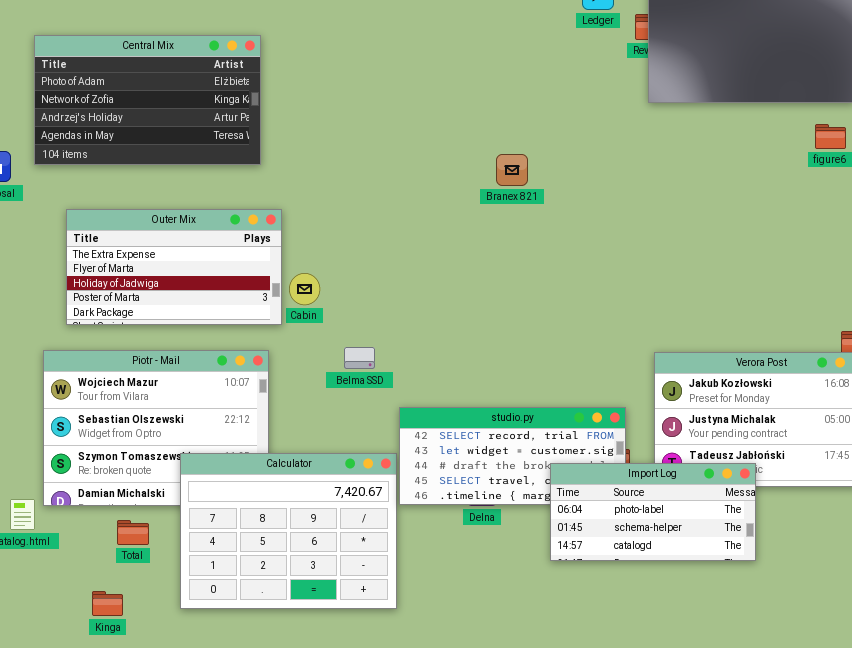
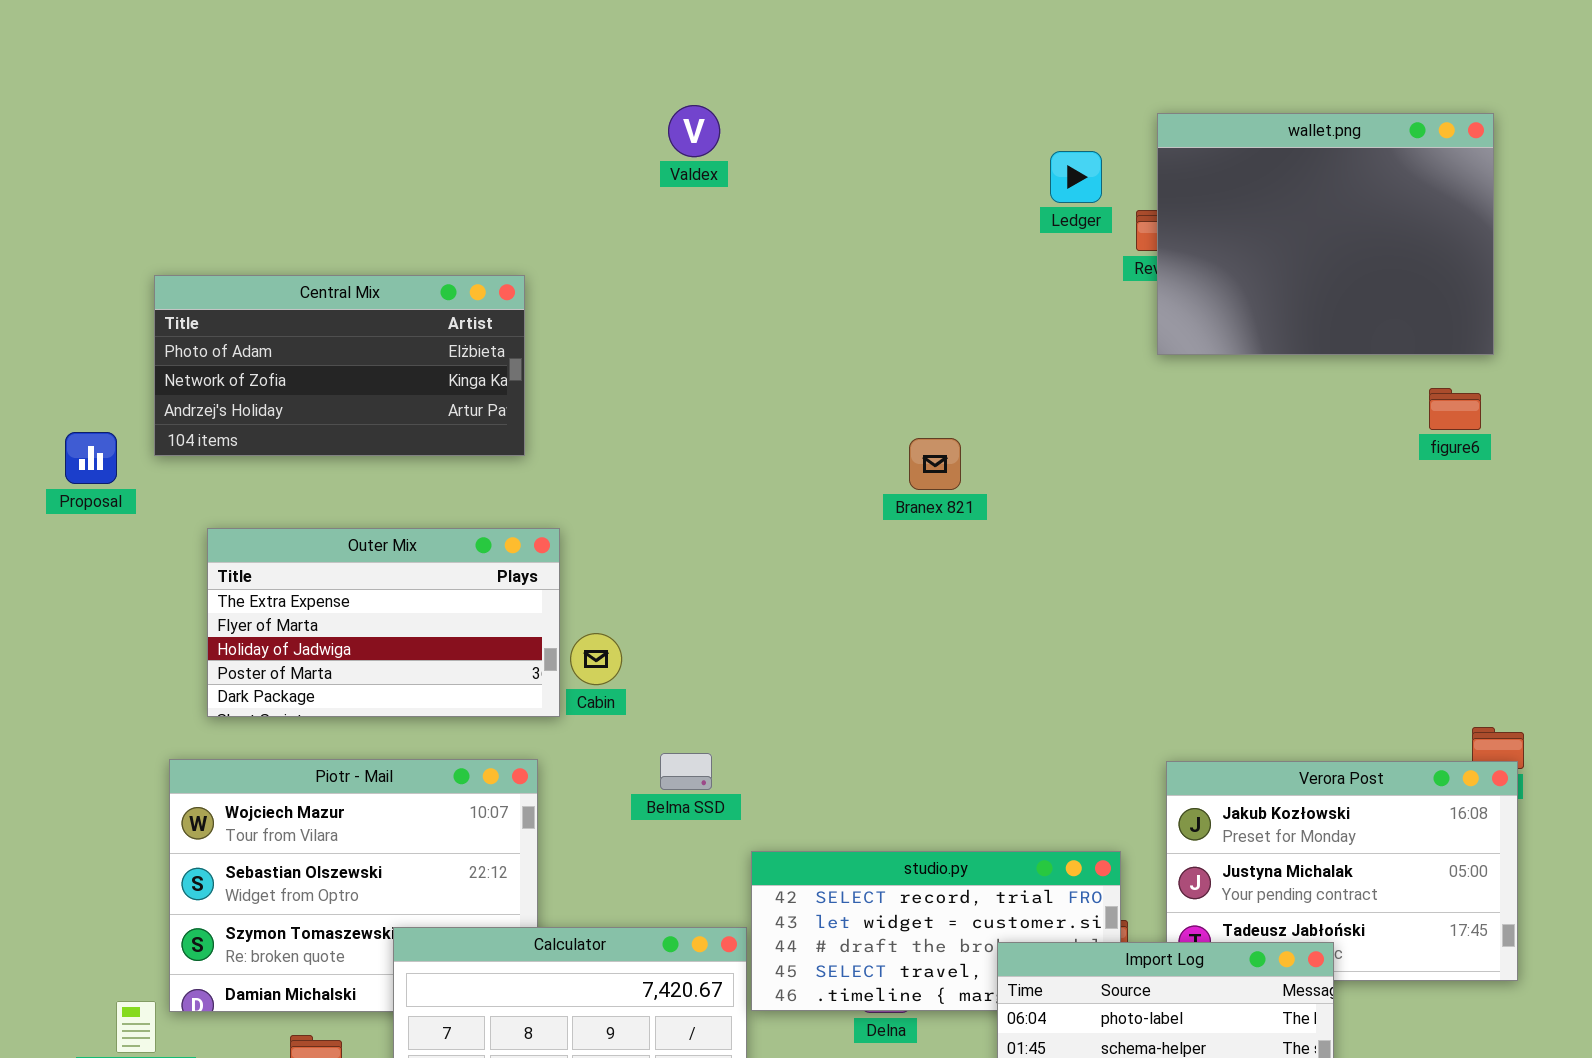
Central Mix: [34,35,261,165] -> [154,275,525,456], resized

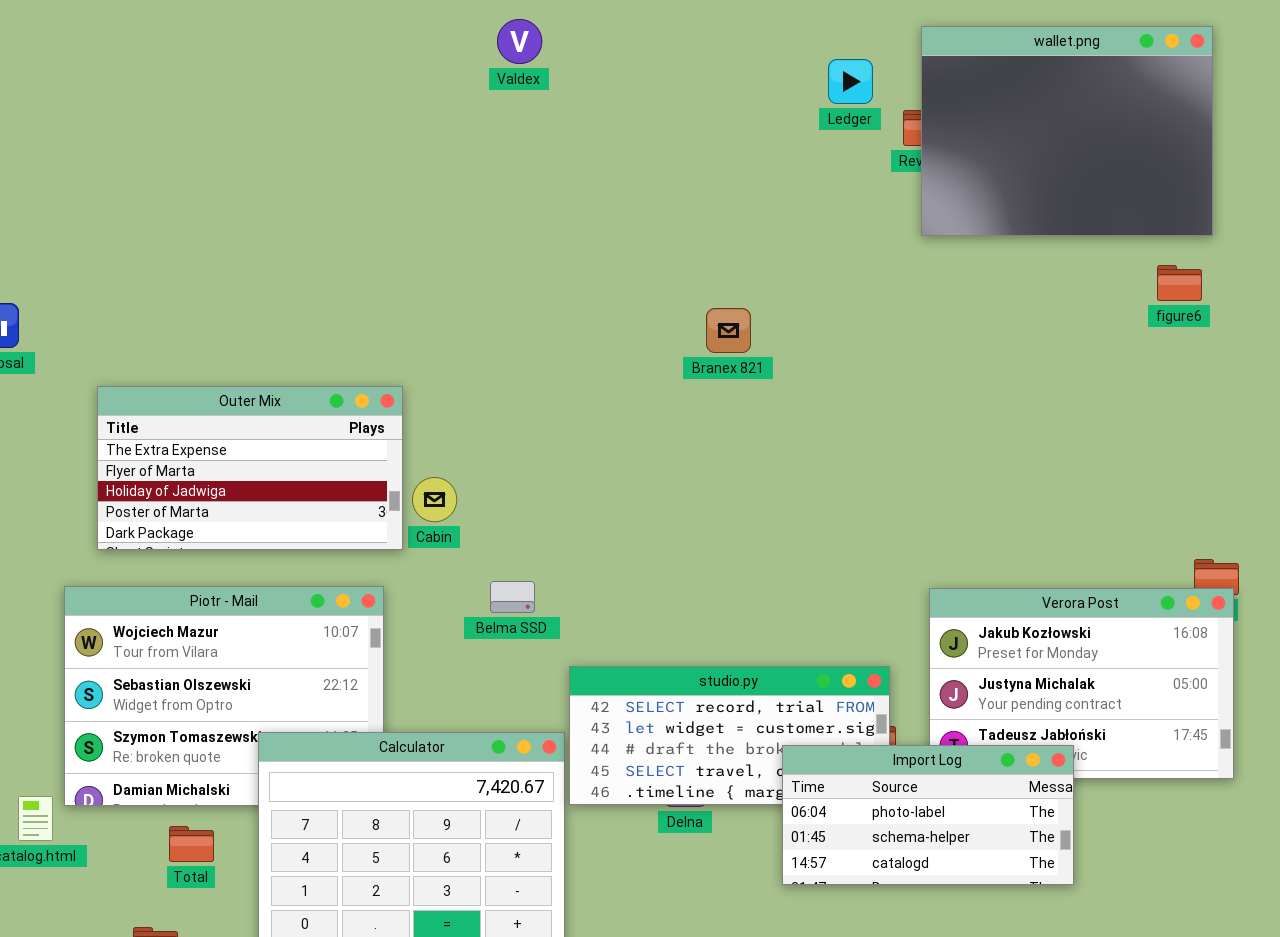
Central Mix: [154,275,525,456] -> none, closed

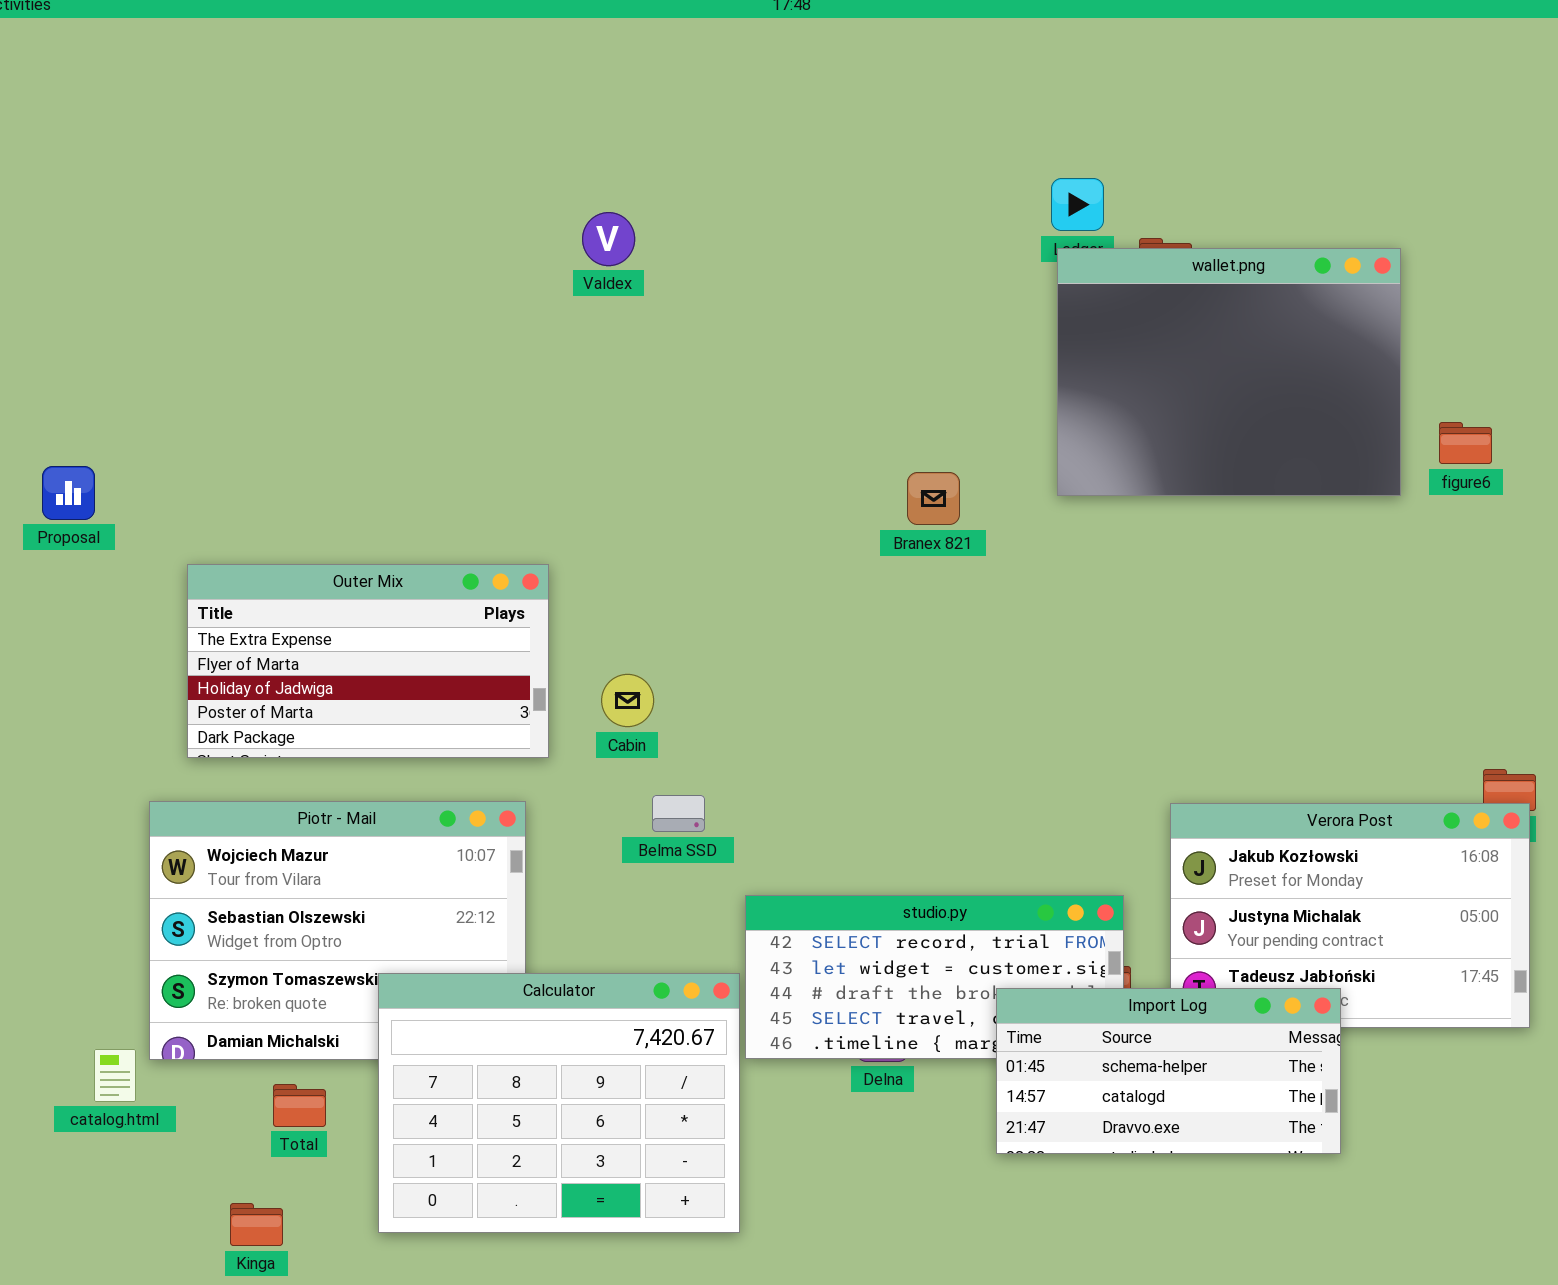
Valdex: [497,19,542,64] -> [582,212,635,266], moved
wallet.png: [921,26,1213,236] -> [1057,248,1401,496], moved
Cabin: [412,477,457,522] -> [601,674,654,727], moved
Import Log: [782,745,1074,885] -> [996,988,1341,1154], scrolled down 1 row

